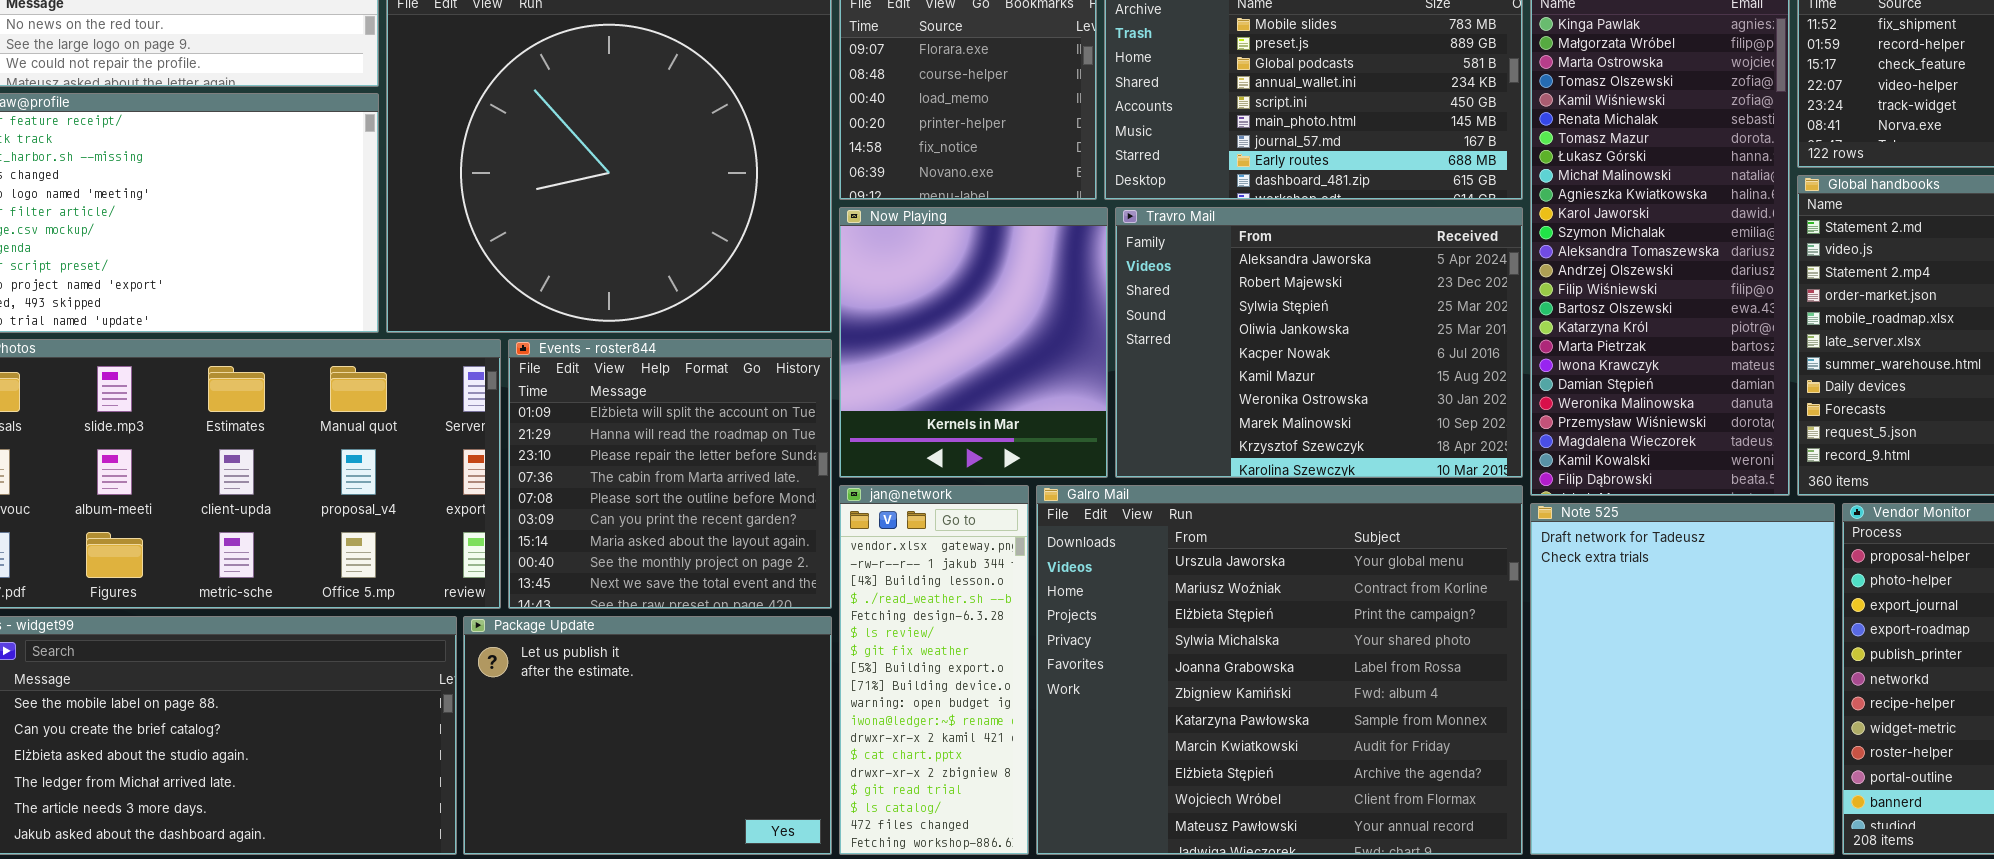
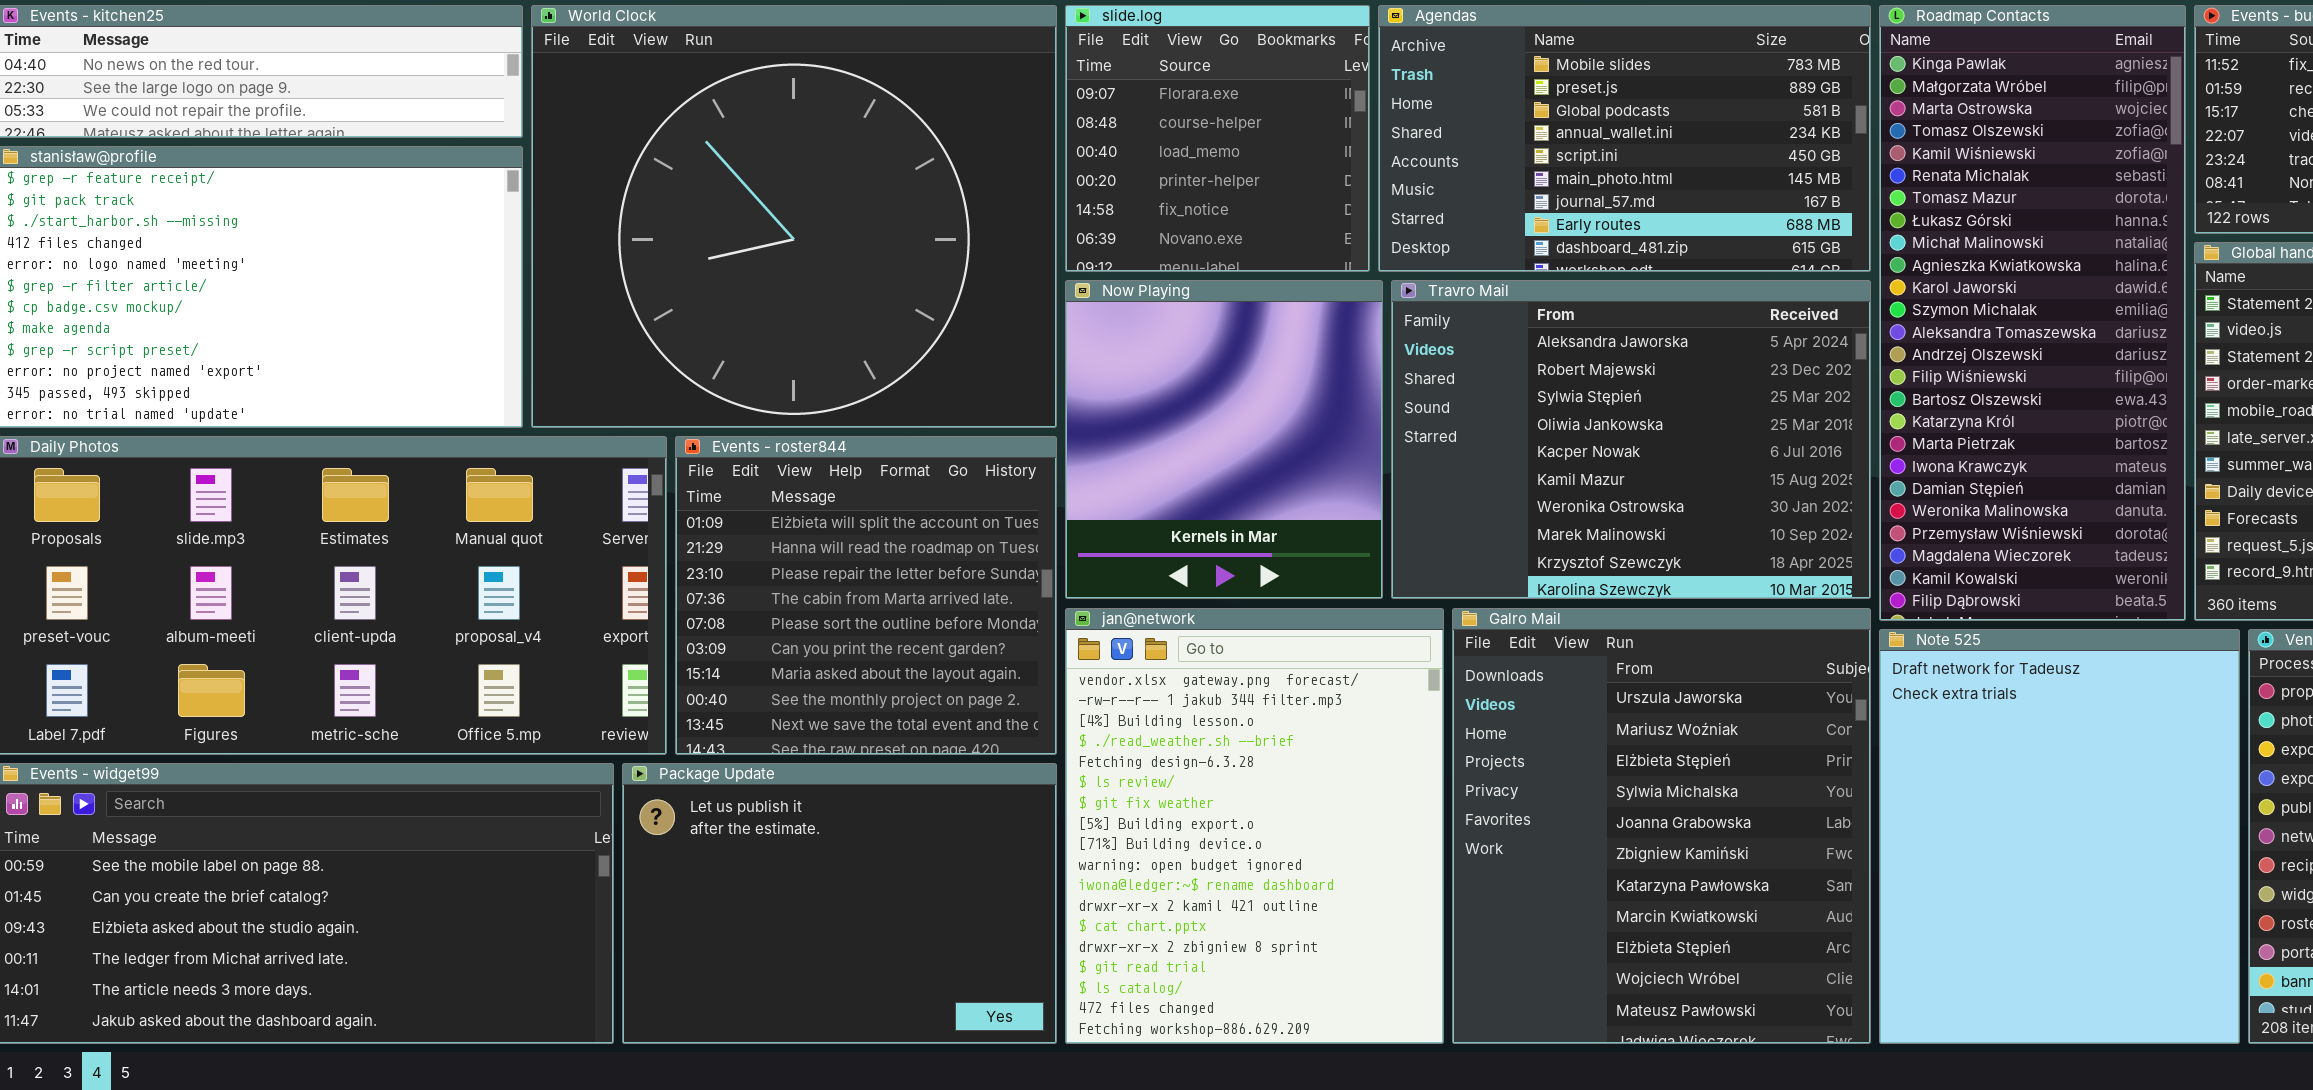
jan@network: [839,485,1029,855] -> [1065,608,1444,1044], resized
Galro Mail: [1036,485,1523,855] -> [1452,608,1871,1044], resized

